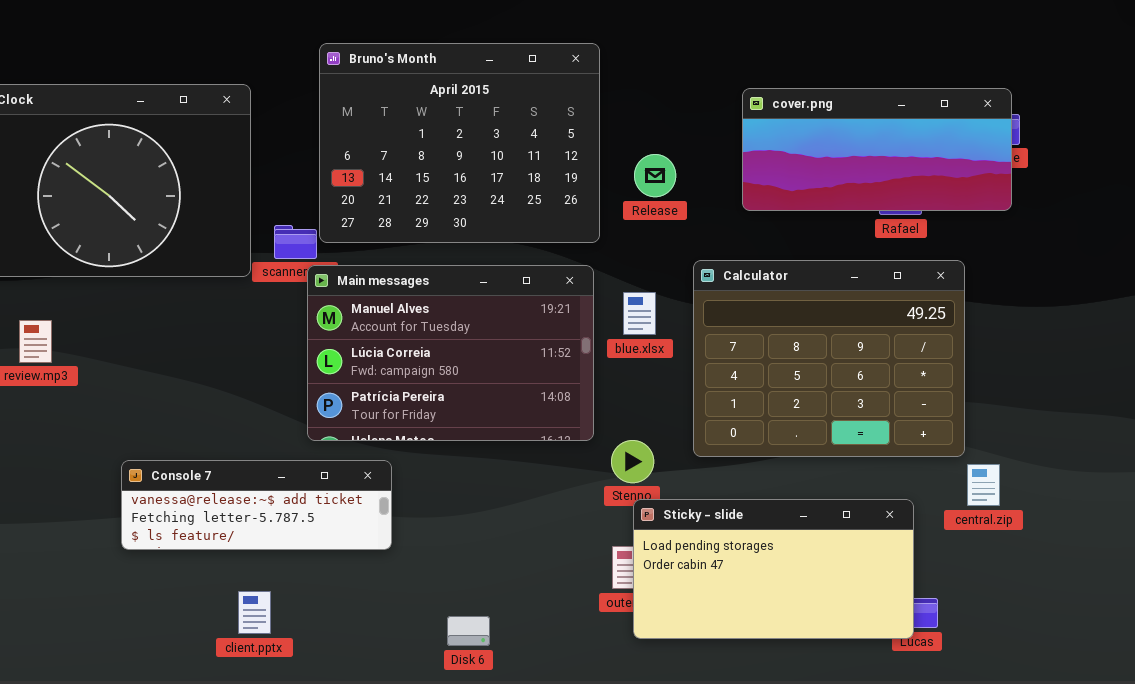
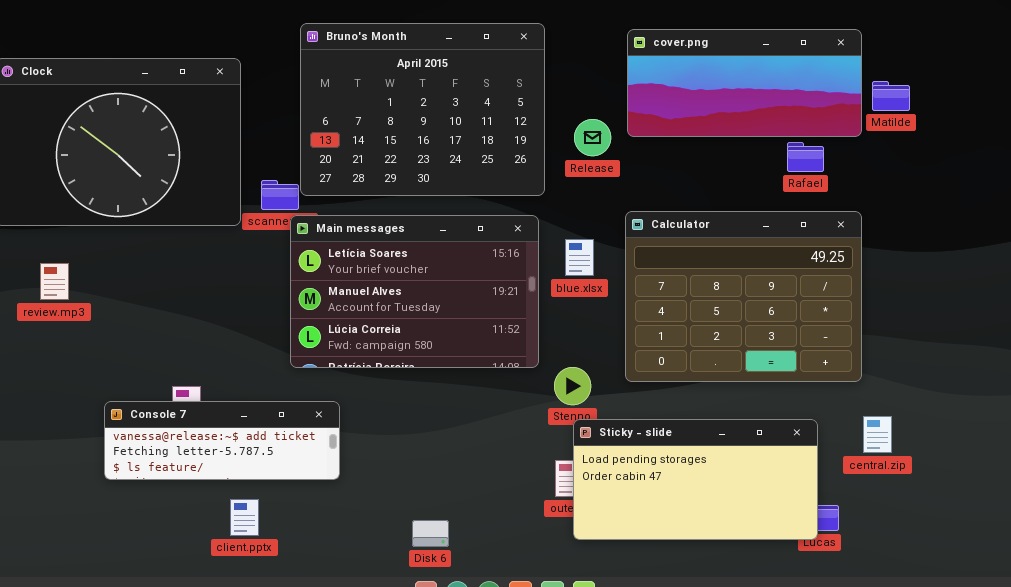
cover.png: [742,88,1012,211] -> [627,29,862,137], moved
Main messages: [307,265,594,441] -> [290,215,539,368], scrolled up 1 row
Console 7: [121,460,392,550] -> [104,401,340,480], moved
central.zip: [967,464,1000,506] -> [863,416,892,453], moved

